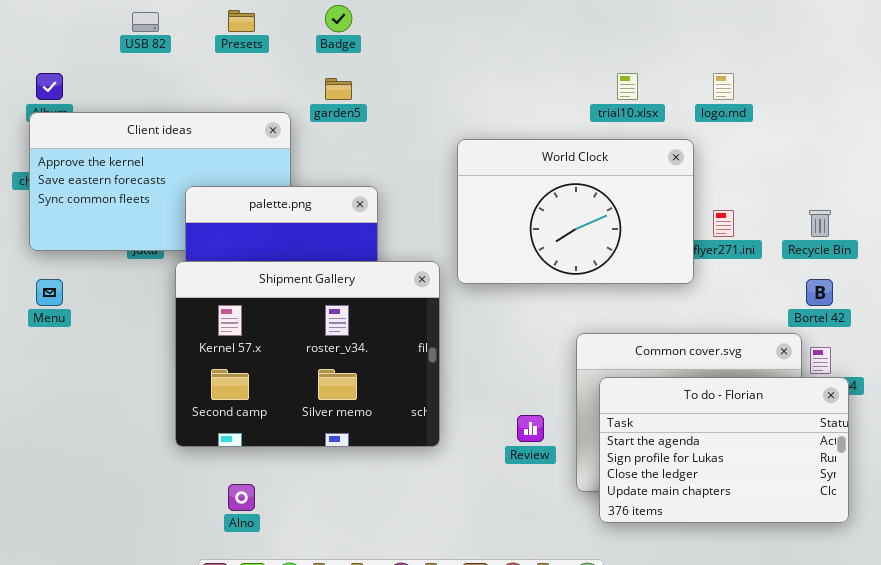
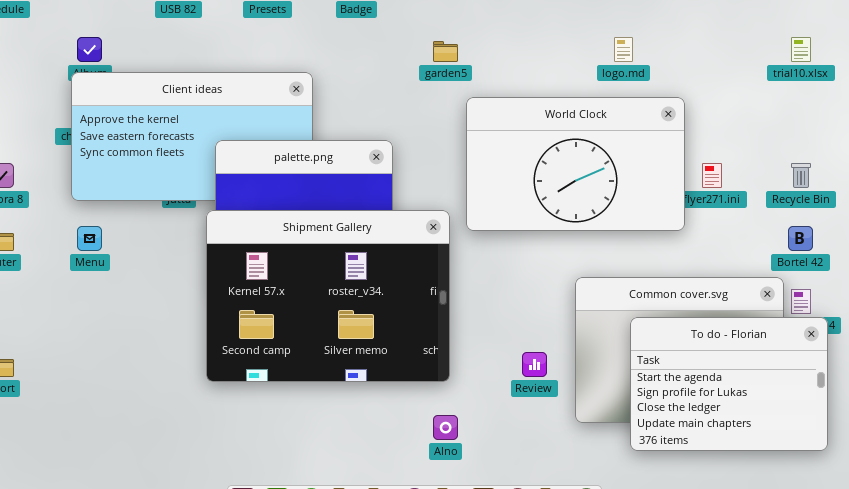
trial10.xlsx: [617,73,638,100] -> [791,37,811,62], moved
logo.md: [713,73,734,100] -> [614,37,633,62], moved
garden5: [325,78,352,100] -> [433,41,458,62], moved
To do - Florian: [599,377,849,523] -> [630,317,828,451], resized
Alno: [228,484,255,511] -> [433,415,458,440], moved

